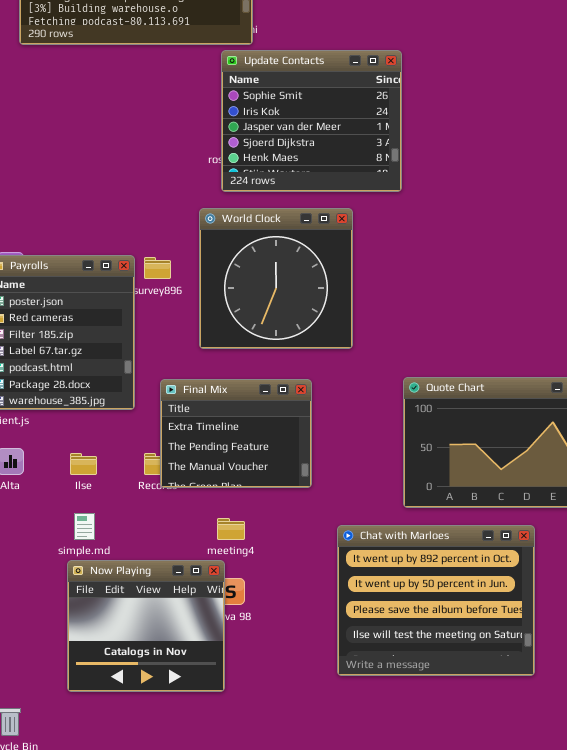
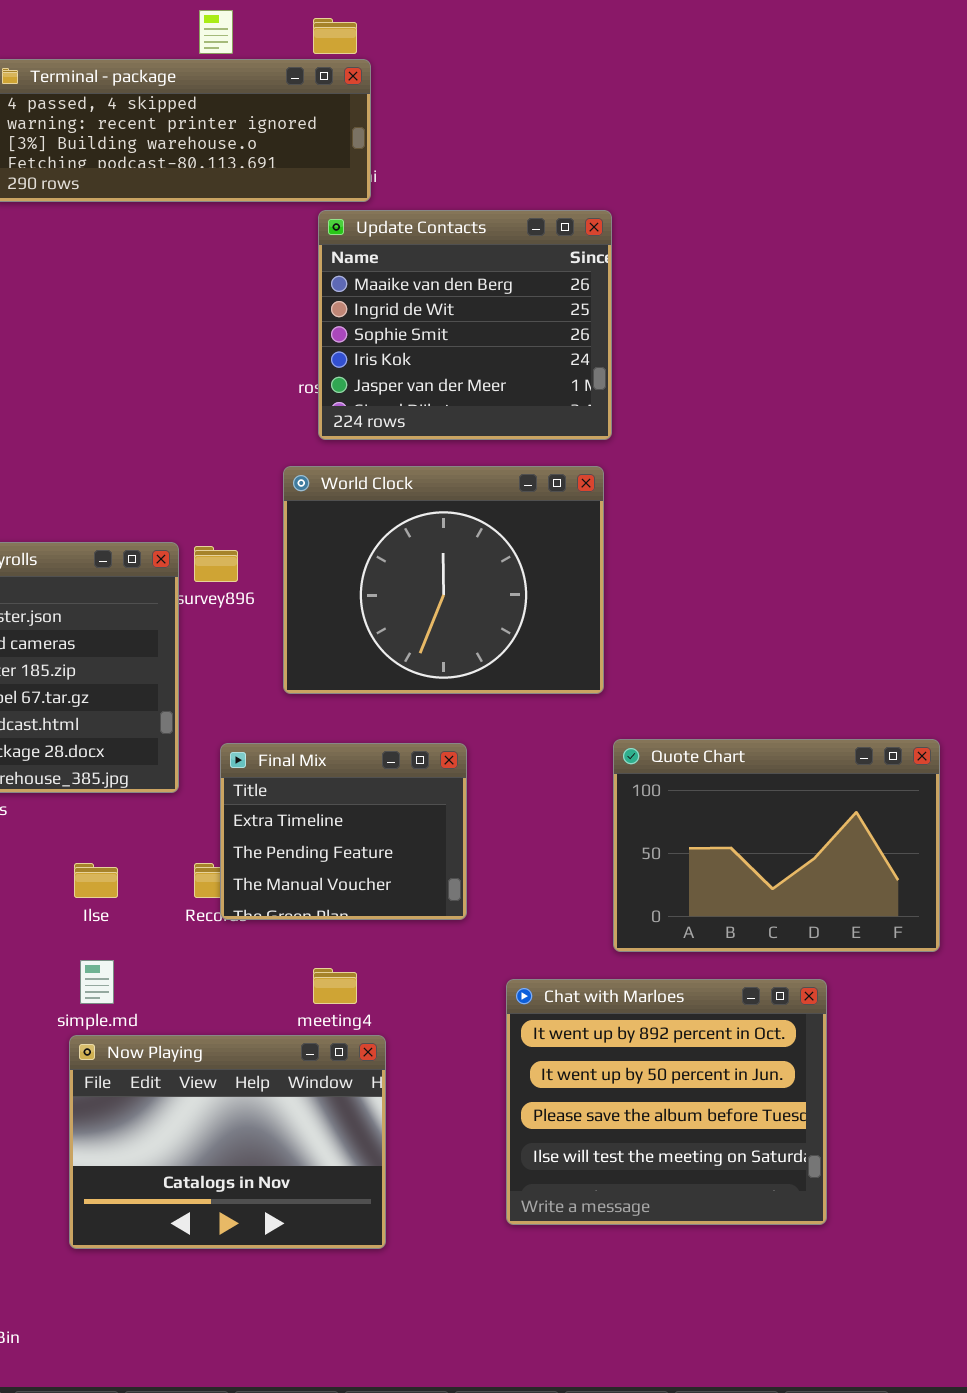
Update Contacts: [221,50,402,192] -> [318,210,612,440], scrolled up 2 rows
World Clock: [199,208,353,349] -> [283,466,604,694], resized
Now Playing: [67,560,225,692] -> [69,1035,386,1249], resized

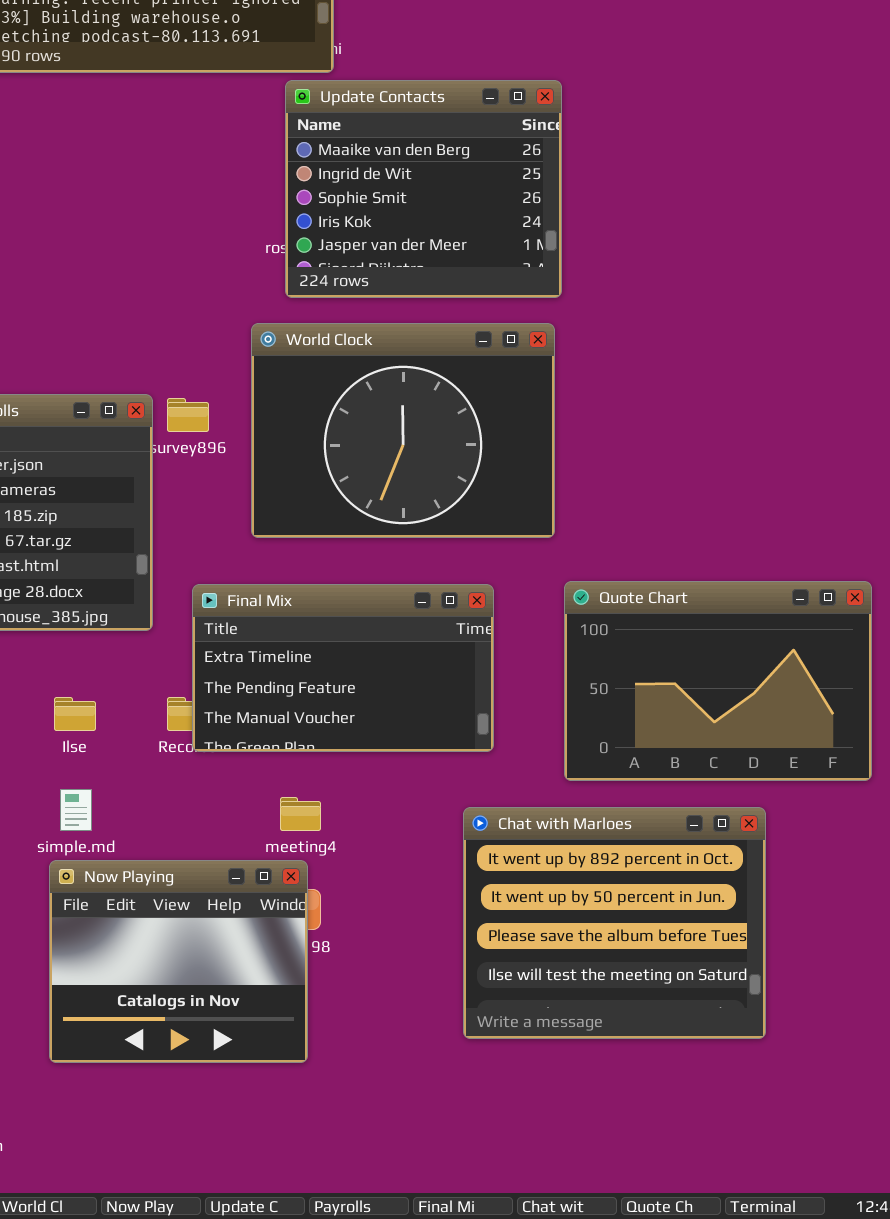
Final Mix: [220,743,467,920] -> [192,584,494,752], resized
Now Playing: [69,1035,386,1249] -> [49,860,308,1063], resized

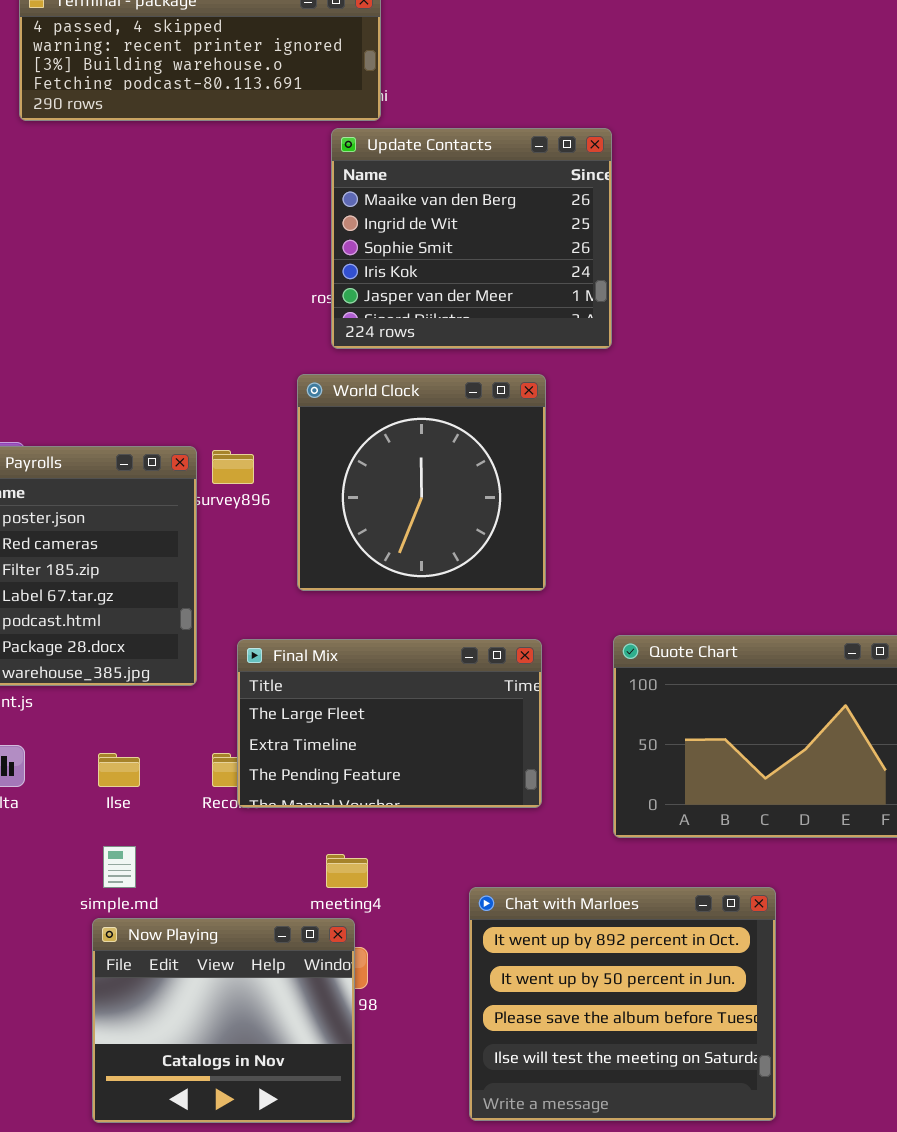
World Clock: [251,323,555,538] -> [297,374,546,591], resized
Final Mix: [192,584,494,752] -> [237,639,542,808], scrolled up 1 row
Chat with Marloes: [463,807,766,1039] -> [469,887,776,1121], moved

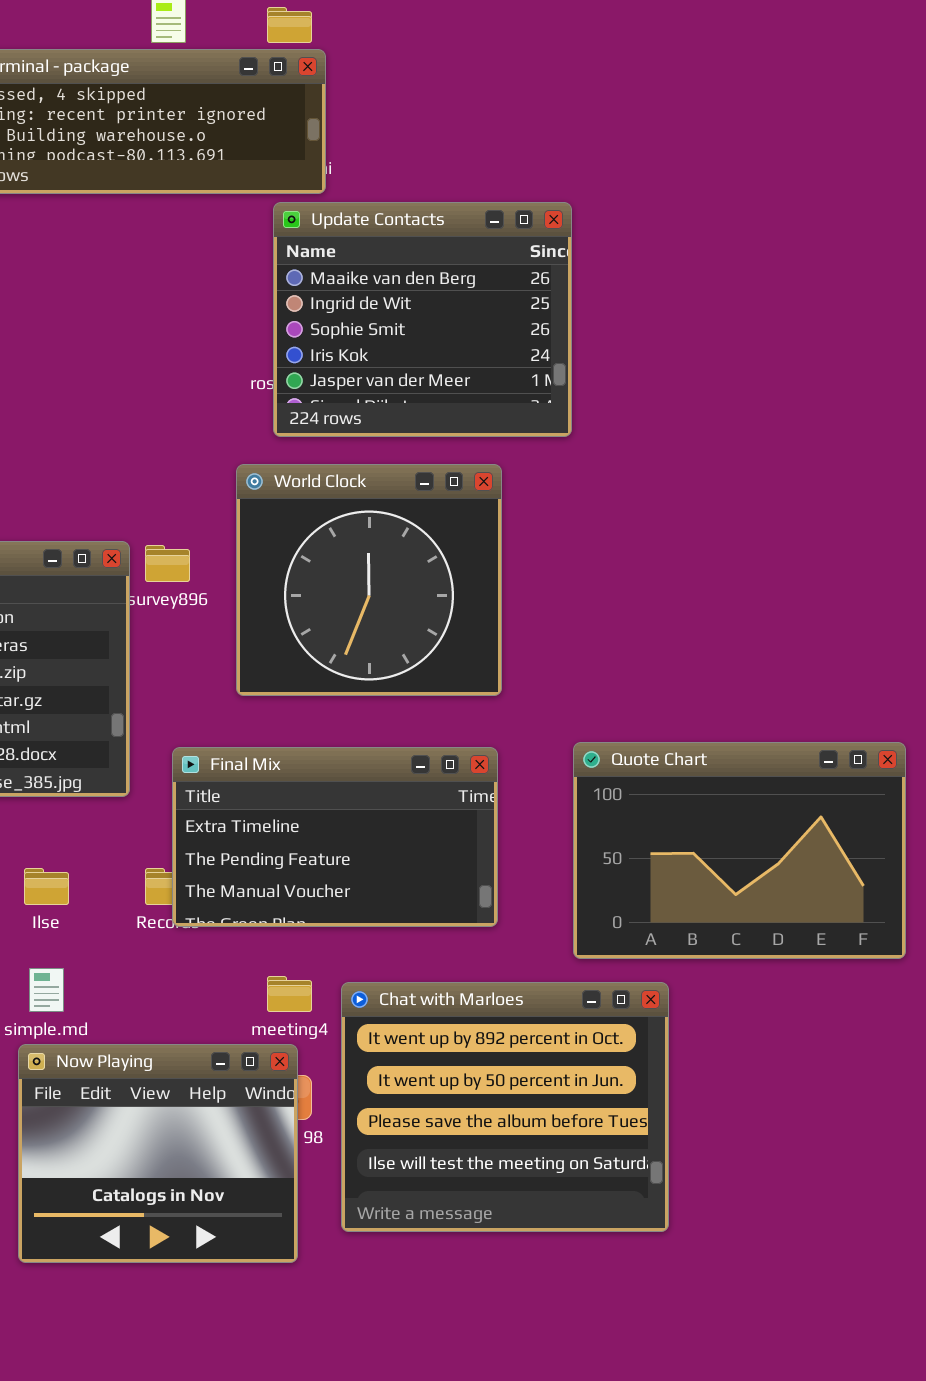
Final Mix: [237,639,542,808] -> [172,747,498,927], scrolled down 1 row
Chat with Marloes: [469,887,776,1121] -> [341,982,669,1232], moved

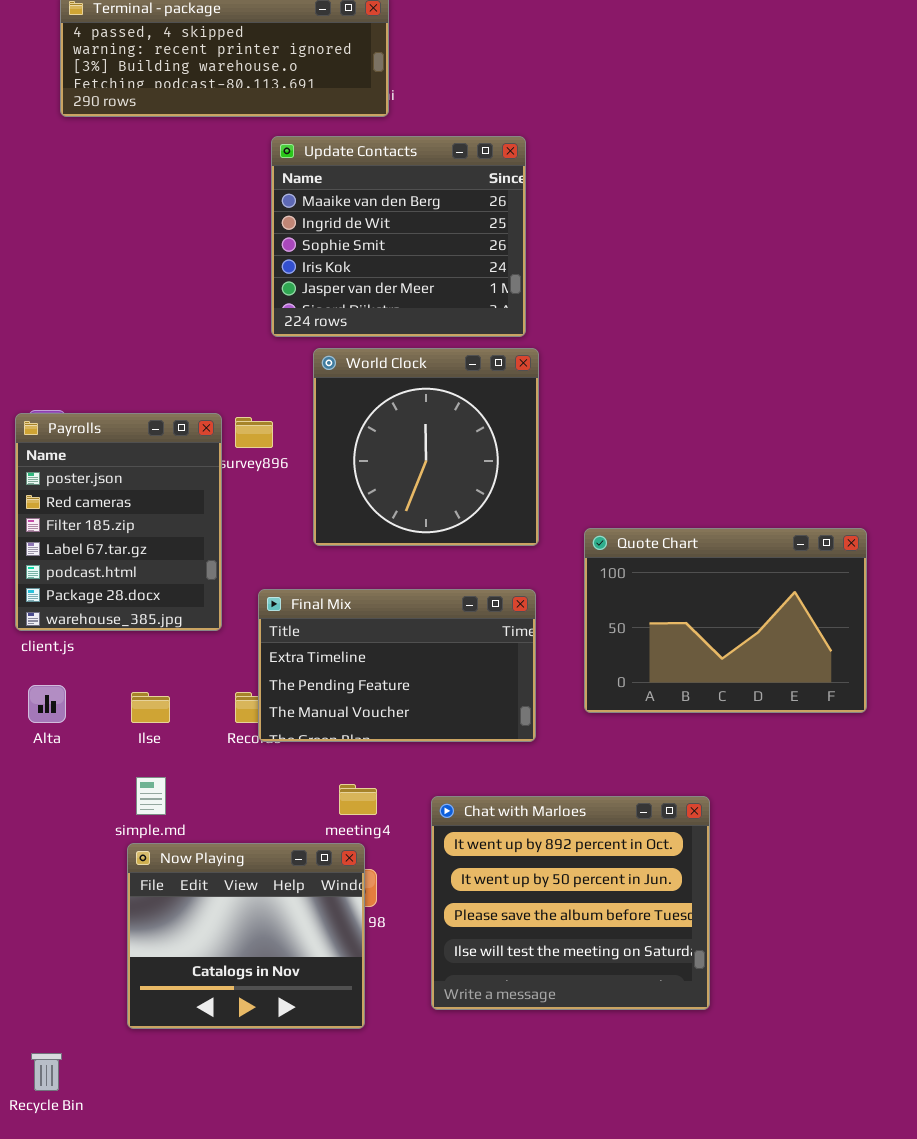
Update Contacts: [273,202,572,437] -> [271,136,526,337], moved
Quote Chart: [573,742,906,959] -> [584,528,867,713], moved
Chat with Marloes: [341,982,669,1232] -> [431,796,710,1010], moved

